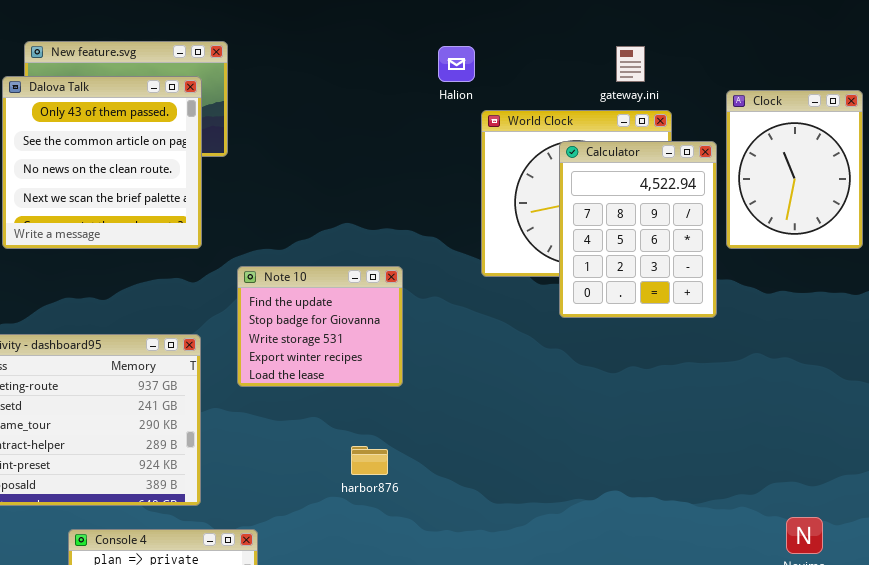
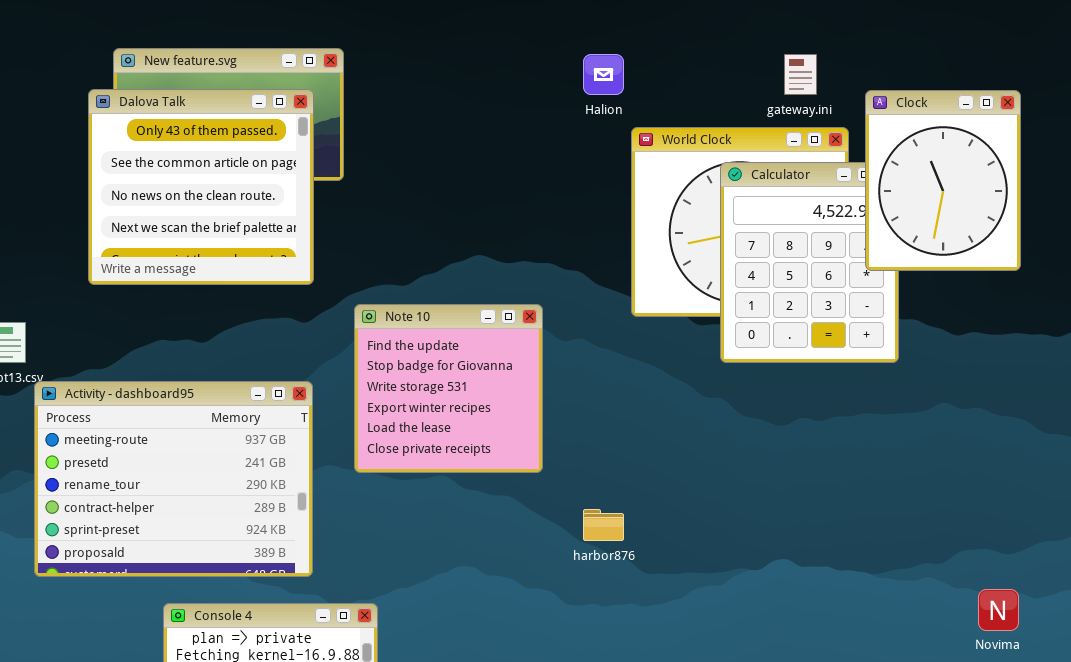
Clock: [726,90,863,249] -> [865,90,1021,271], moved
Note 10: [237,266,403,387] -> [354,304,543,473], resized
harbor876: [351,446,388,475] -> [583,509,624,541], moved

